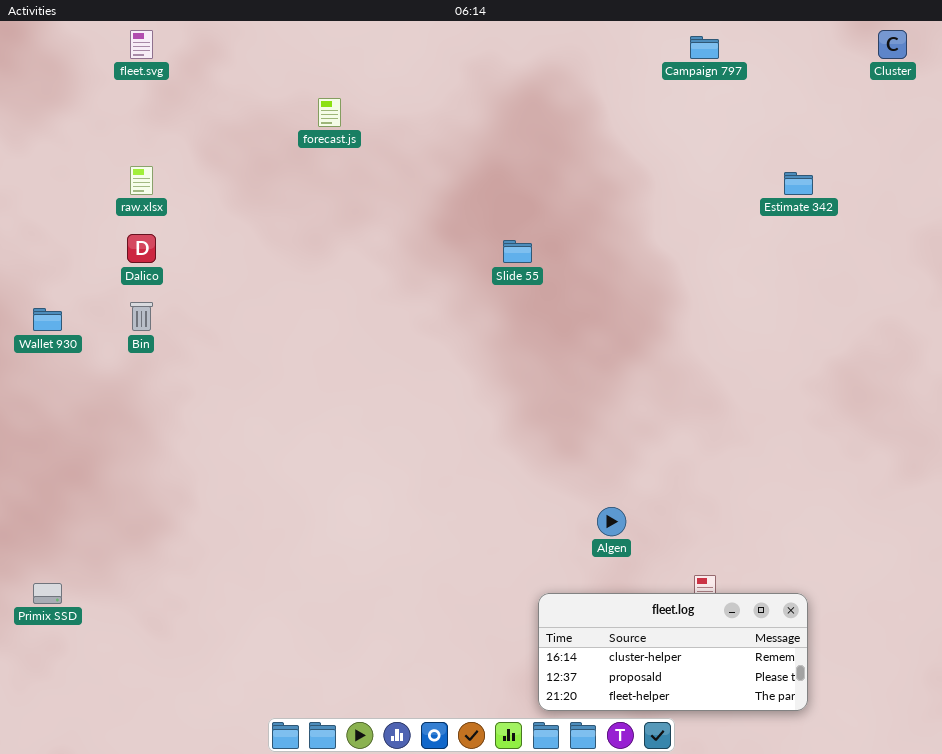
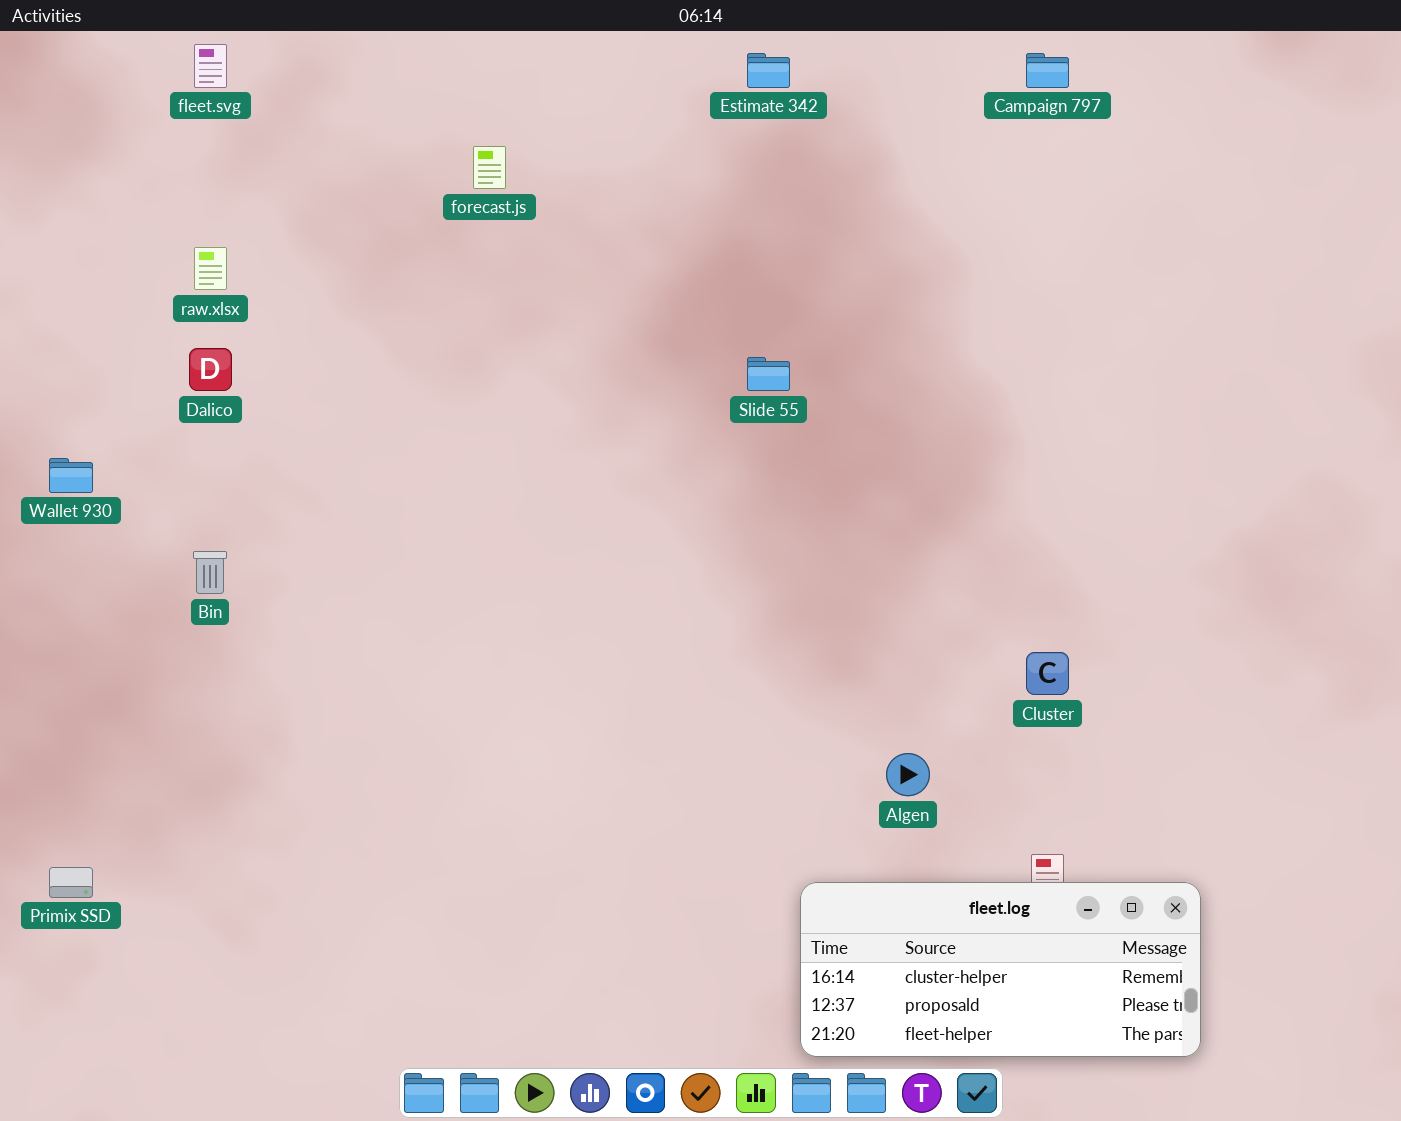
Cluster: [878,30,907,59] -> [1026,652,1069,695], moved
Estimate 342: [784,172,813,195] -> [747,53,790,88], moved
Bin: [130,302,153,331] -> [193,551,227,594], moved

